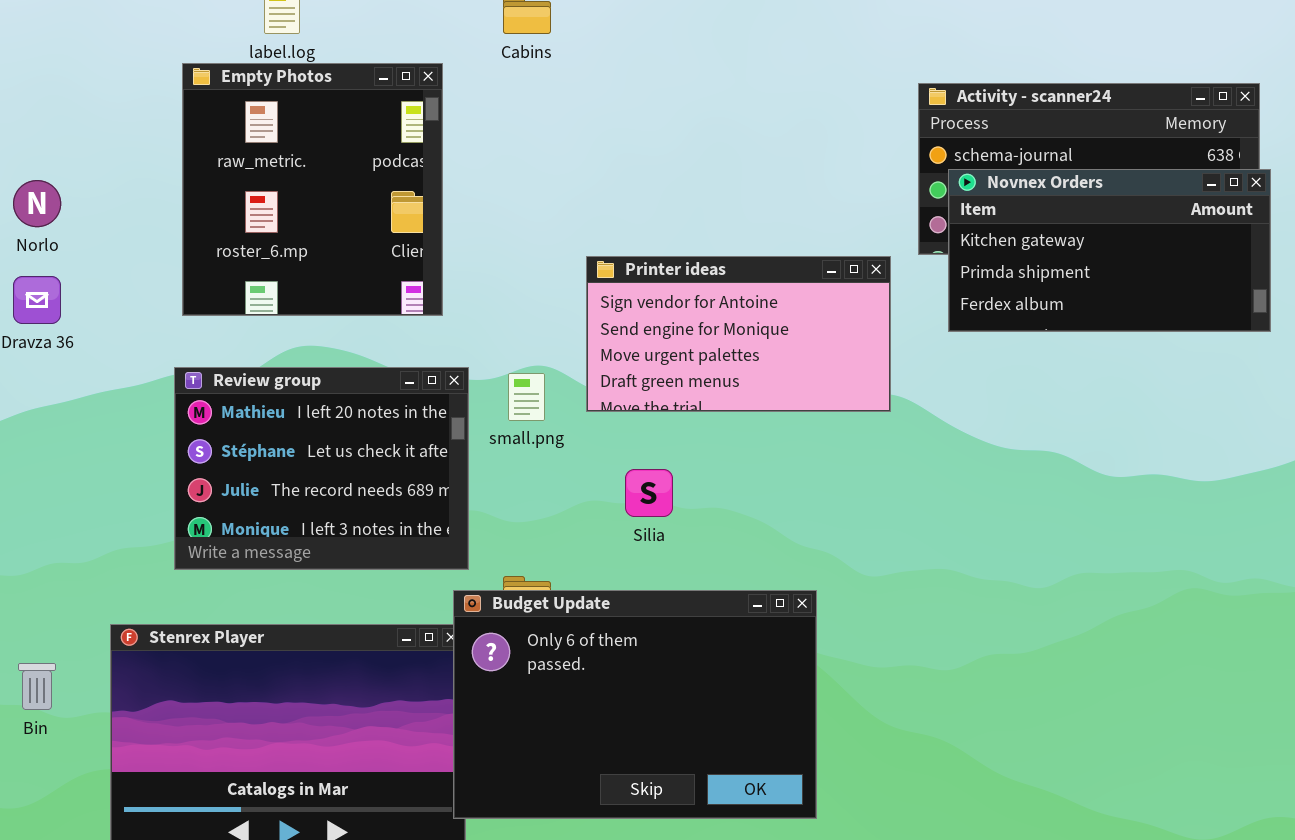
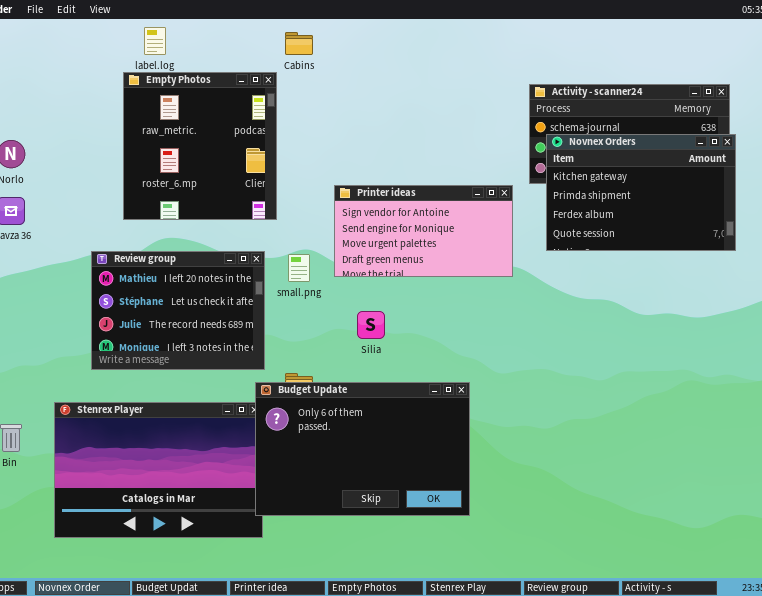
Empty Photos: [182,63,443,316] -> [123,72,277,220], moved
Novnex Orders: [948,169,1271,332] -> [546,134,736,251], resized

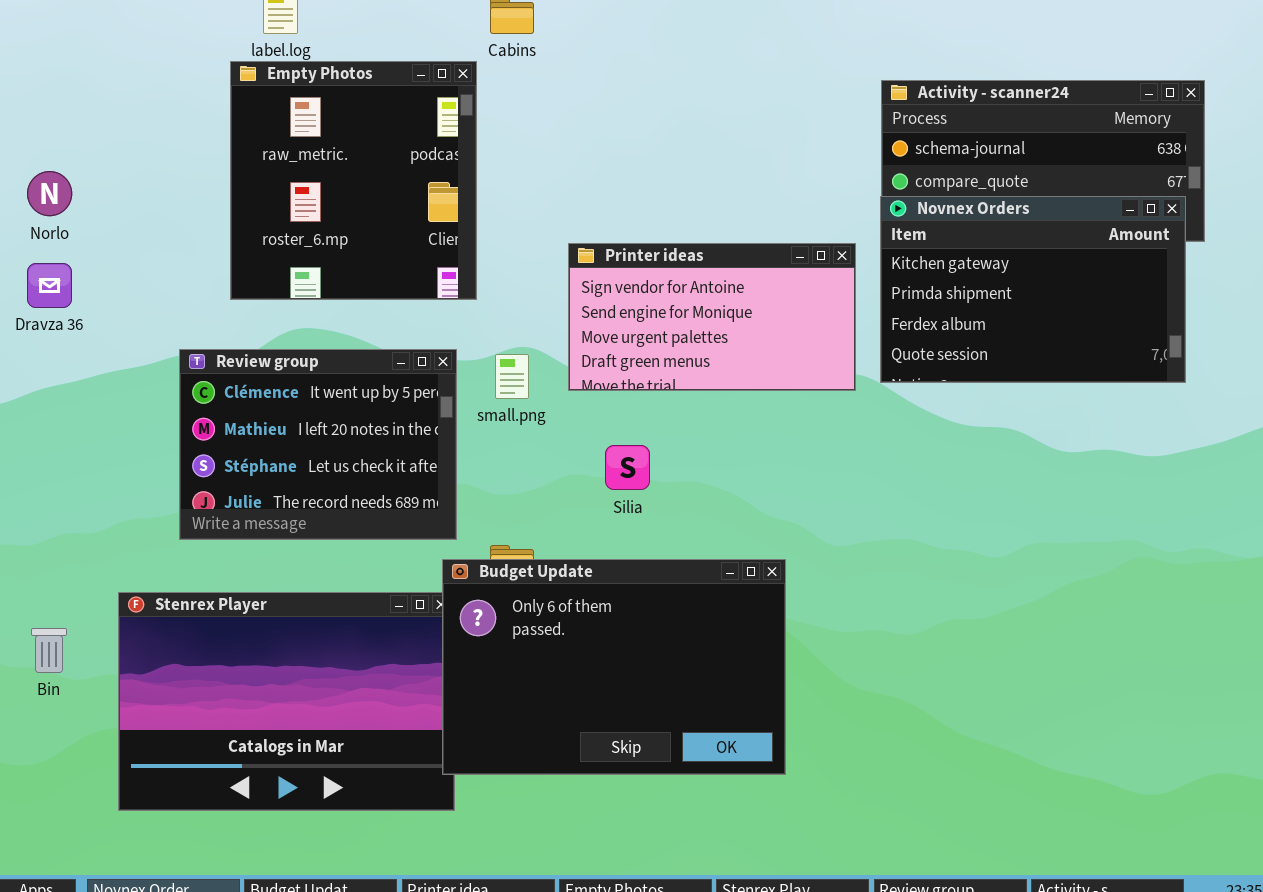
Novnex Orders: [546,134,736,251] -> [880,196,1186,383], moved
Review group: [91,251,265,370] -> [179,349,457,540], scrolled up 1 row

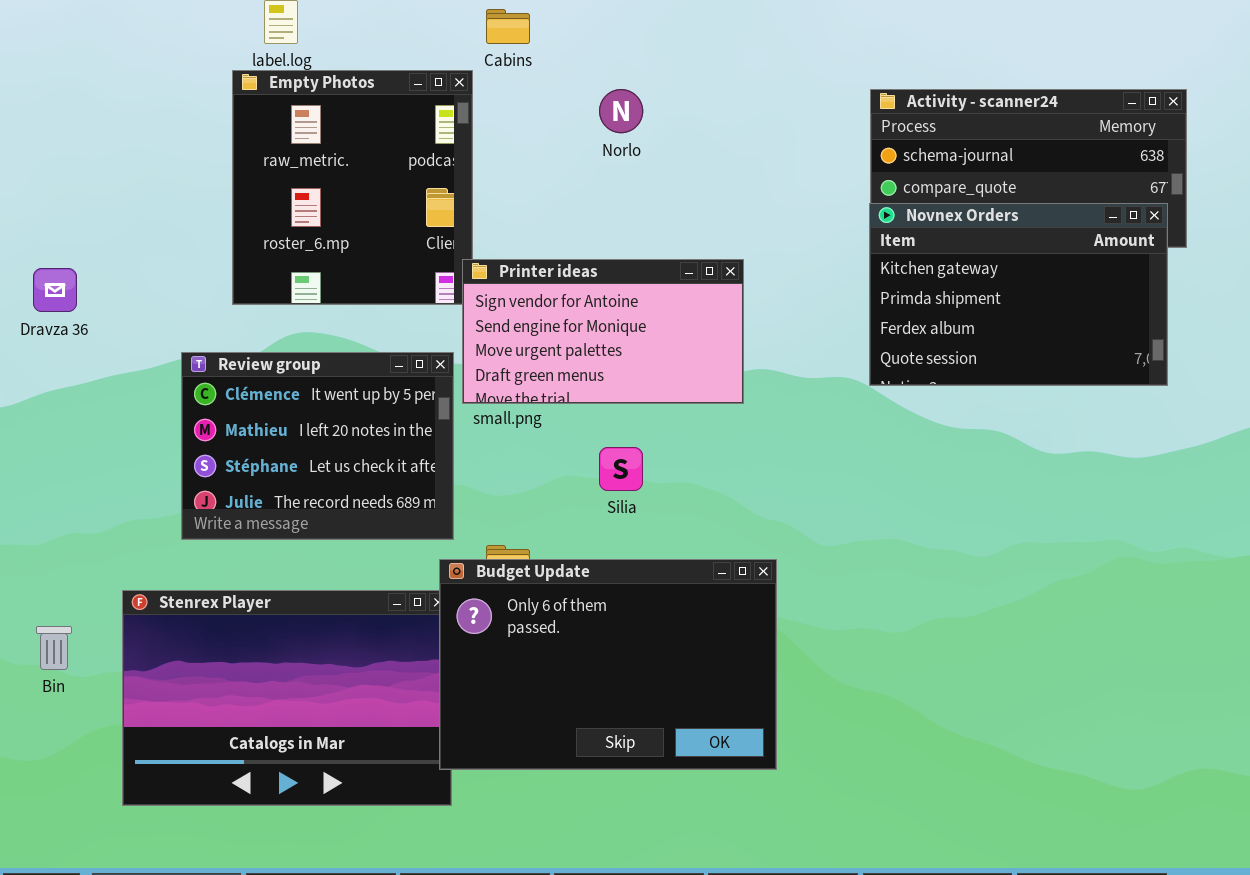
Norlo: [27,171,72,216] -> [599,89,643,133], moved
Printer ideas: [568,243,856,391] -> [462,259,744,404], moved

